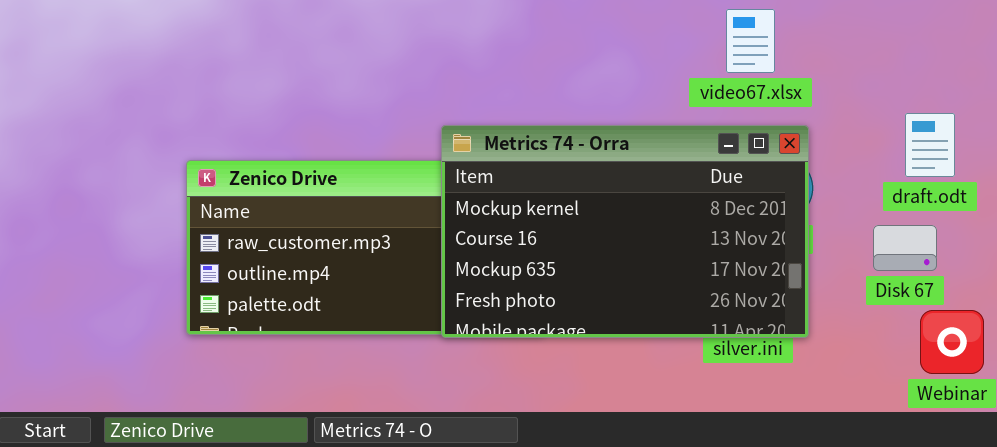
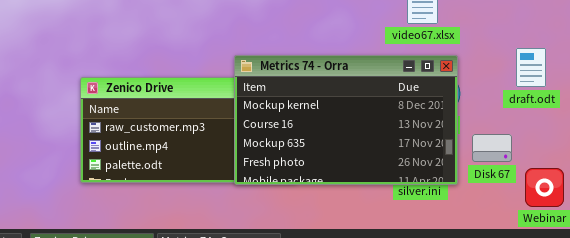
Disk 67: [873,225,937,271] -> [472,134,512,162], moved

